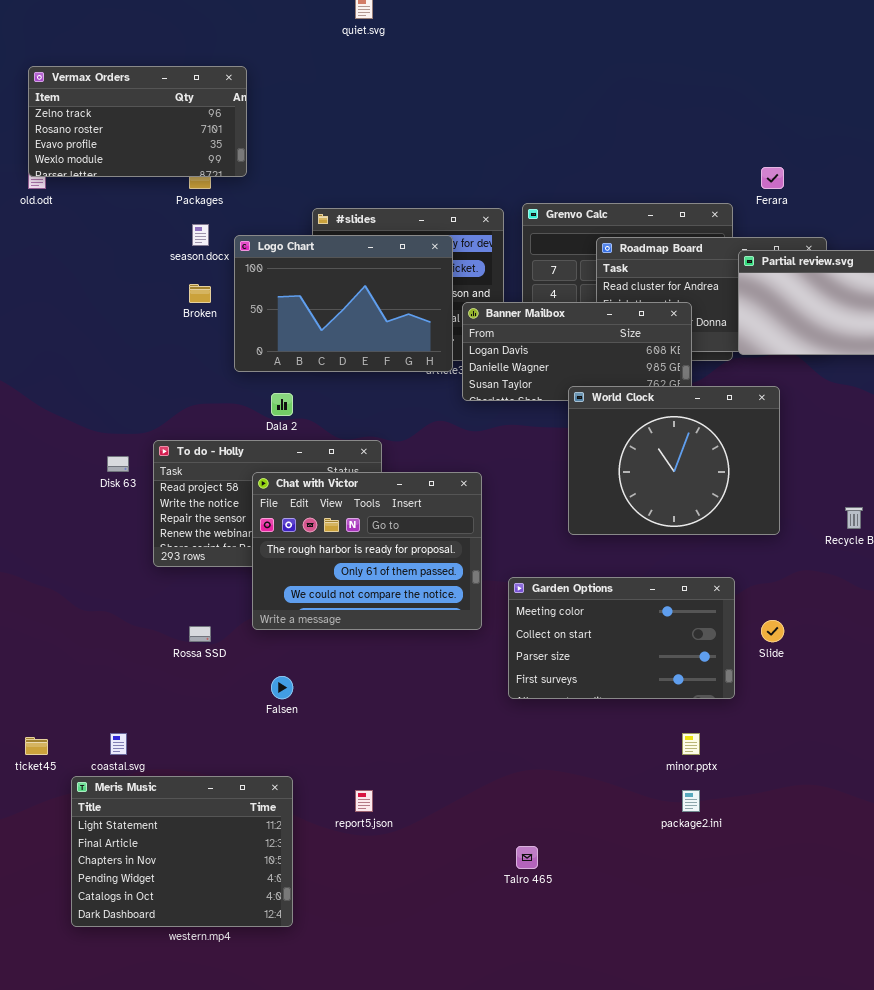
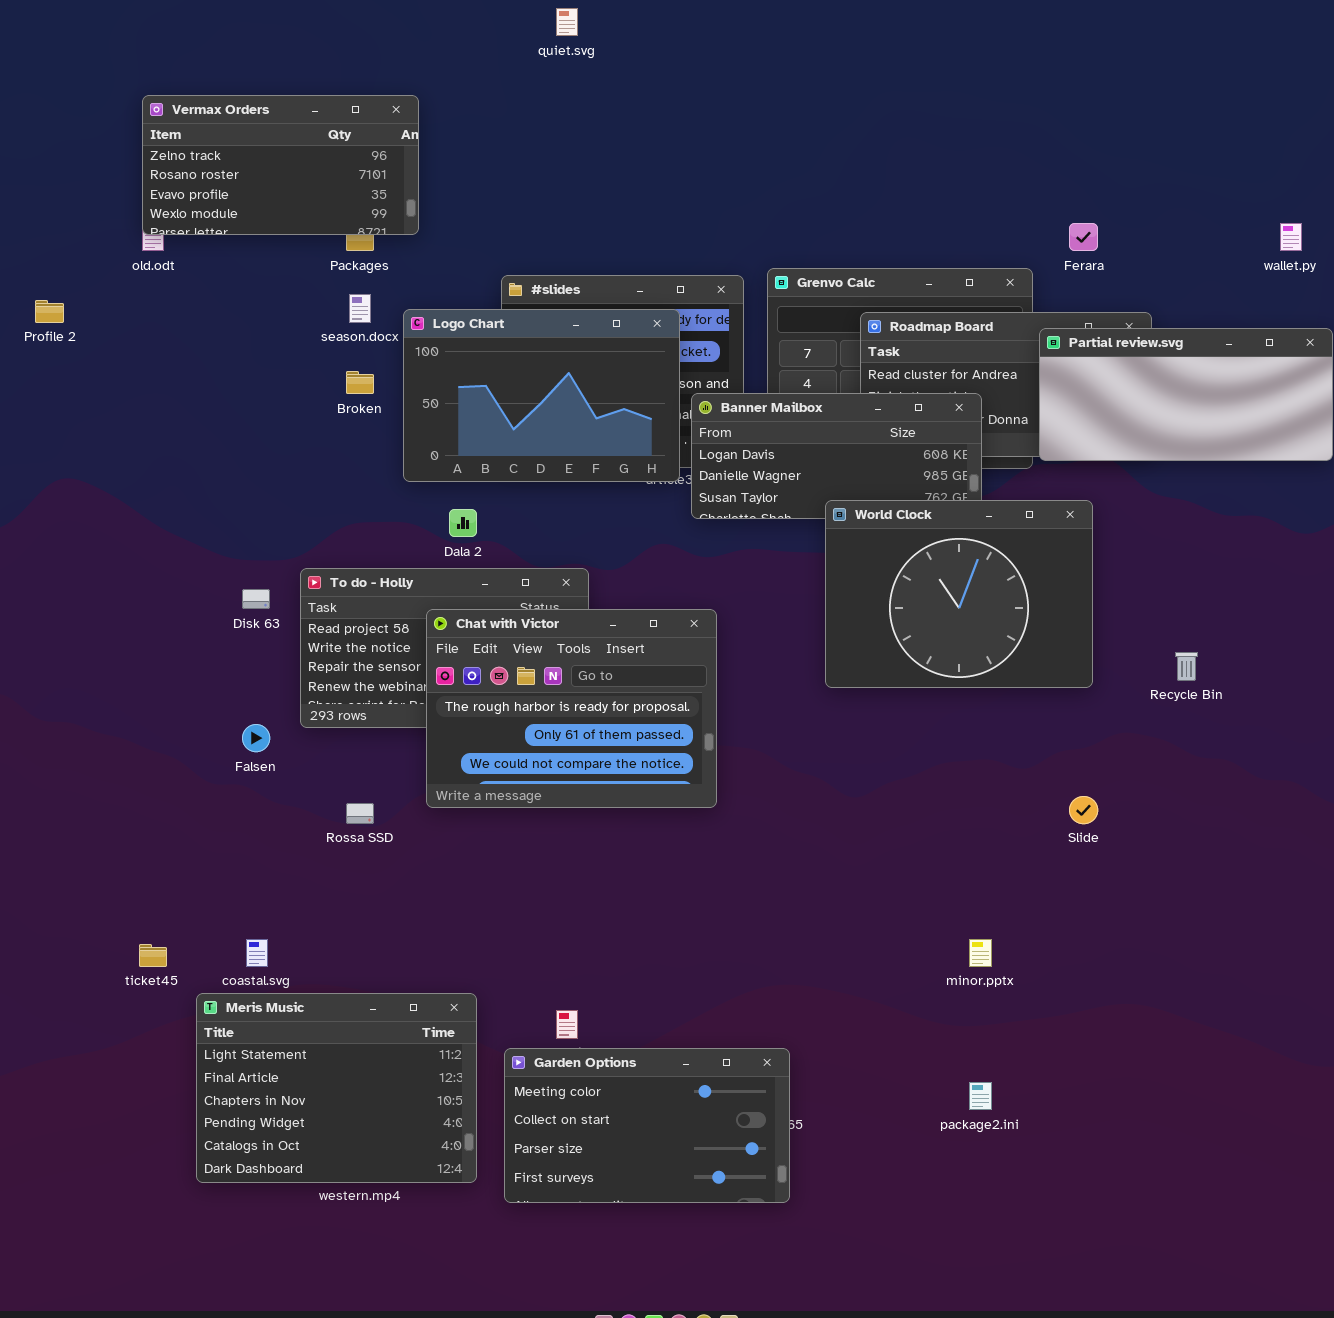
Garden Options: [508,577,735,699] -> [504,1048,790,1203], moved
Falsen: [271,676,293,699] -> [242,724,270,752], moved
package2.ini: [682,790,700,812] -> [969,1082,992,1110], moved

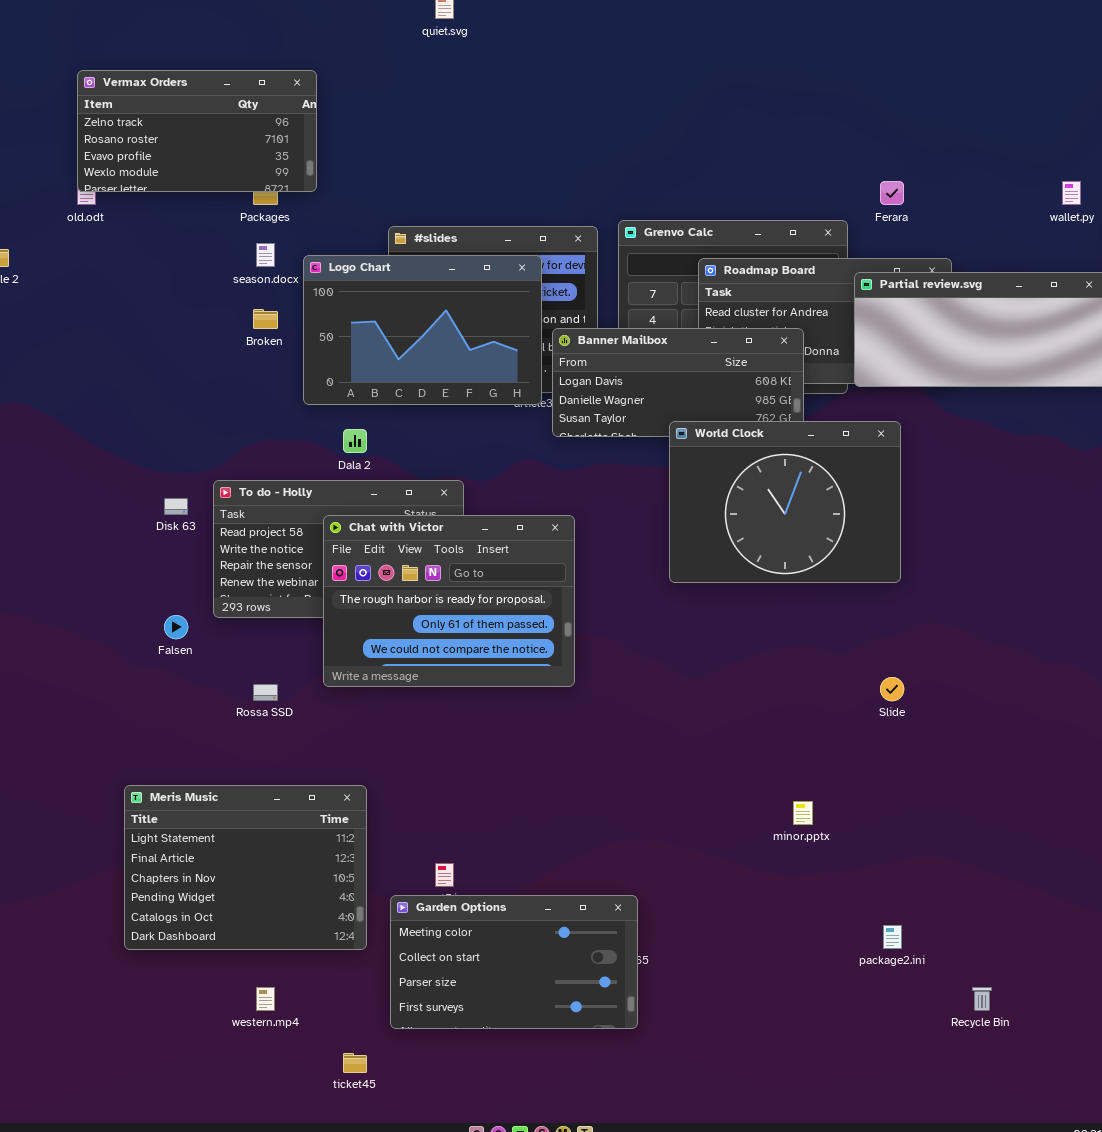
Recycle Bin: [1175,652,1198,681] -> [972,987,992,1011], moved
ticket45: [139,944,167,967] -> [343,1053,367,1073], moved
Meris Music: [196,993,477,1183] -> [124,785,367,950], moved
package2.ini: [969,1082,992,1110] -> [883,925,902,949], moved

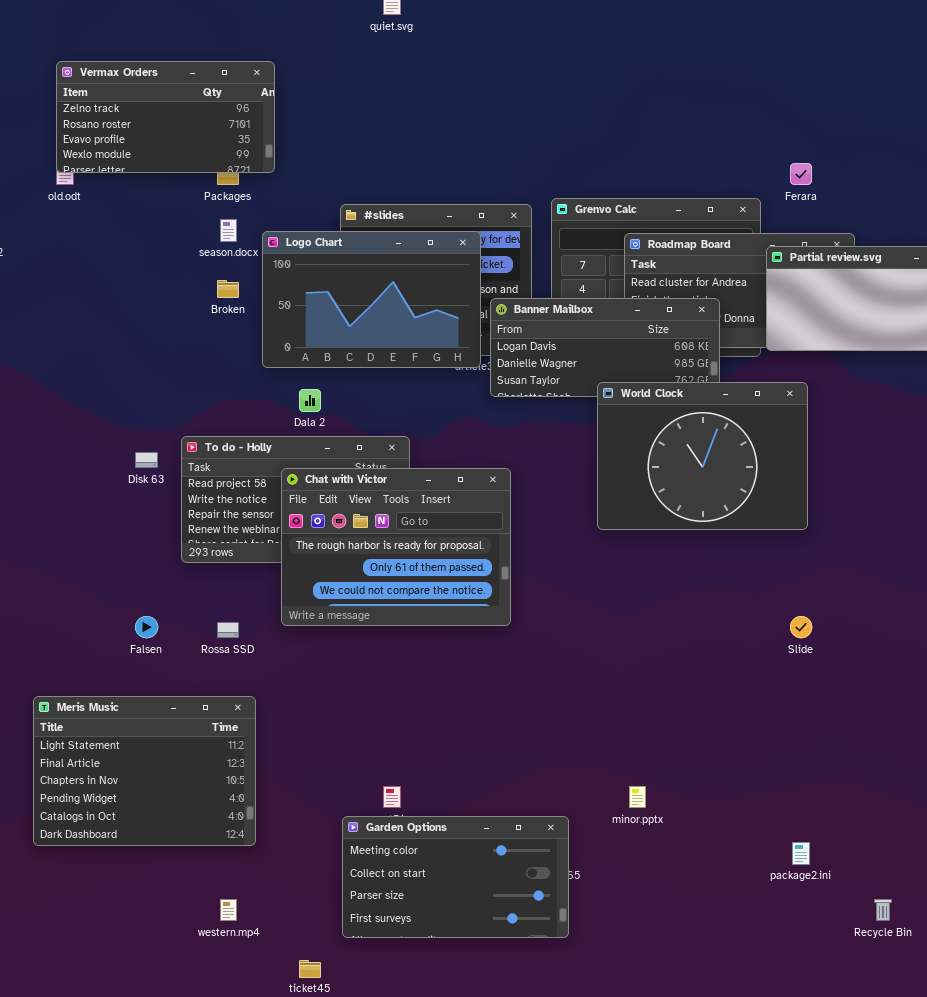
Falsen: [164,615,188,639] -> [135,616,158,638], moved
Meris Music: [124,785,367,950] -> [33,696,256,846], moved
minor.pptx: [793,801,813,825] -> [629,786,646,808], moved

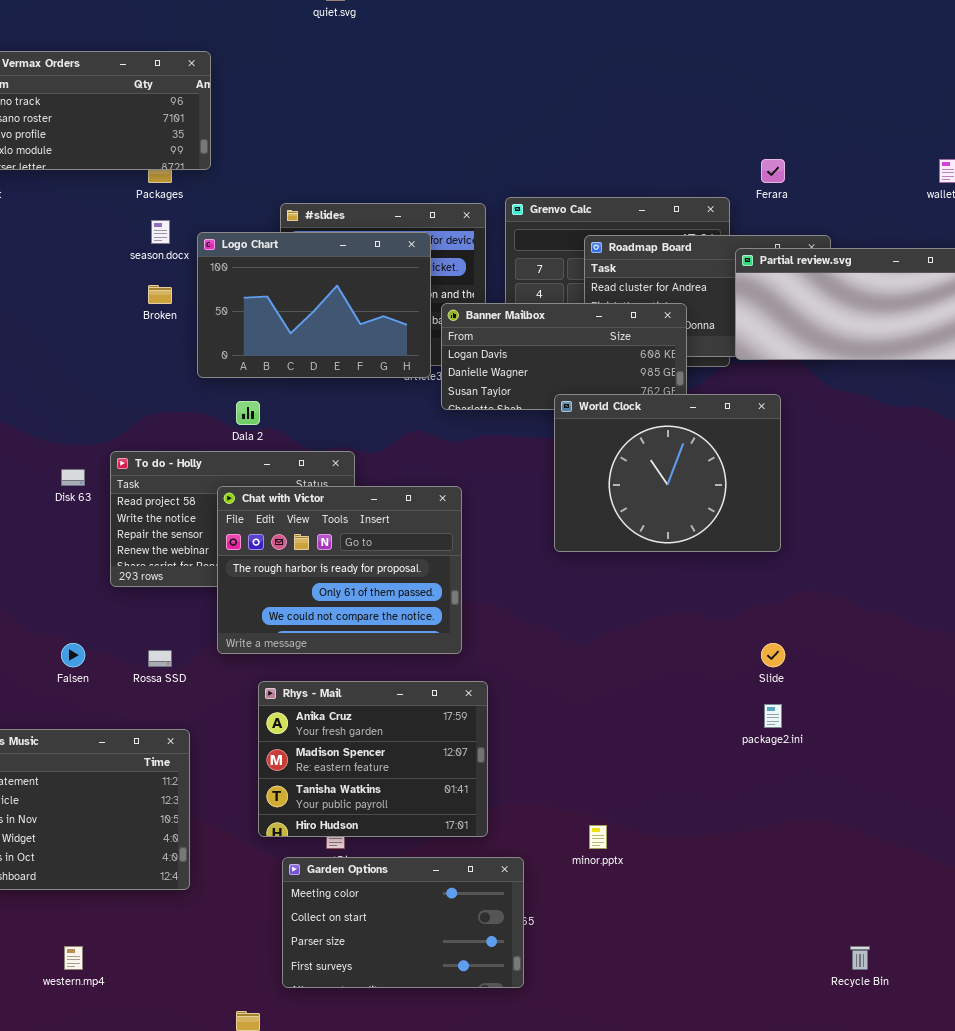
Rhys - Mail: none -> [258,681,488,837], opened
package2.ini: [792,842,810,865] -> [764,704,782,728], moved
western.mp4: [220,899,237,921] -> [64,946,83,970], moved

